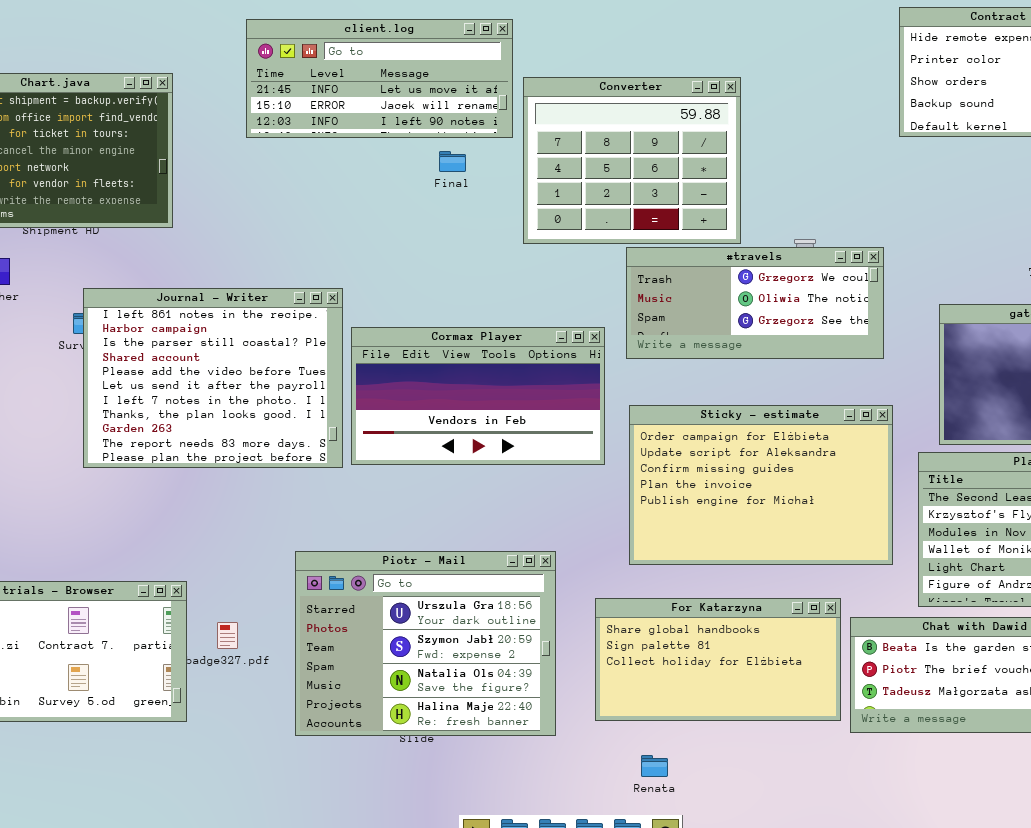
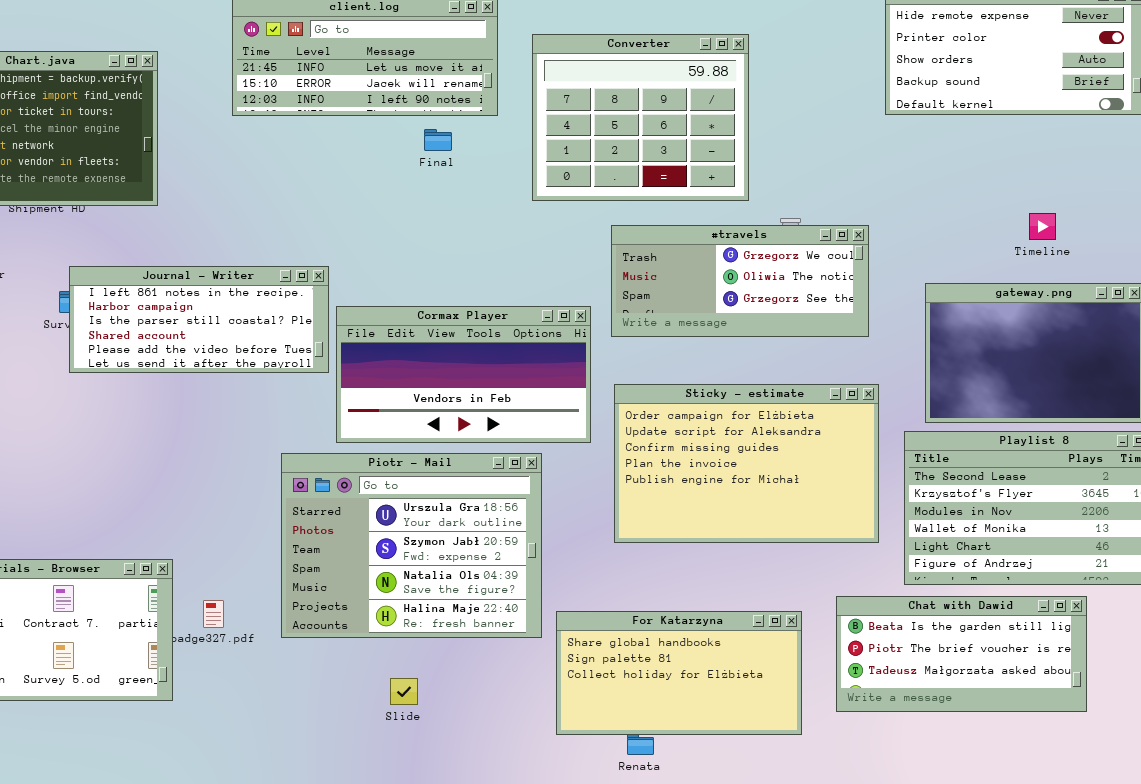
Converter: [523,77,741,244] -> [532,34,749,201], moved
Journal - Writer: [83,288,343,468] -> [69,266,329,373], resized
Piotr - Mail: [295,551,556,736] -> [281,453,542,638], moved
For Katarzyna: [595,598,841,721] -> [556,611,802,735], moved

